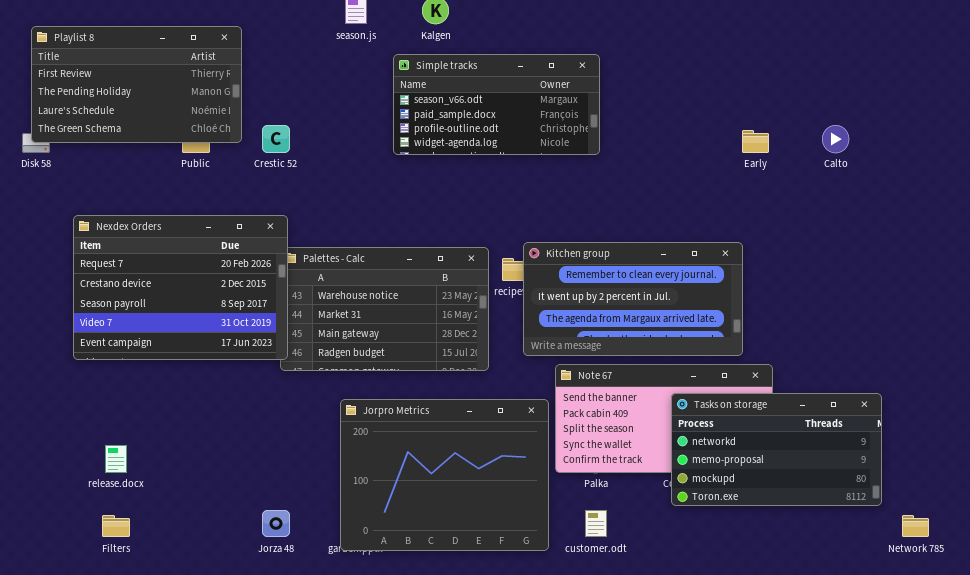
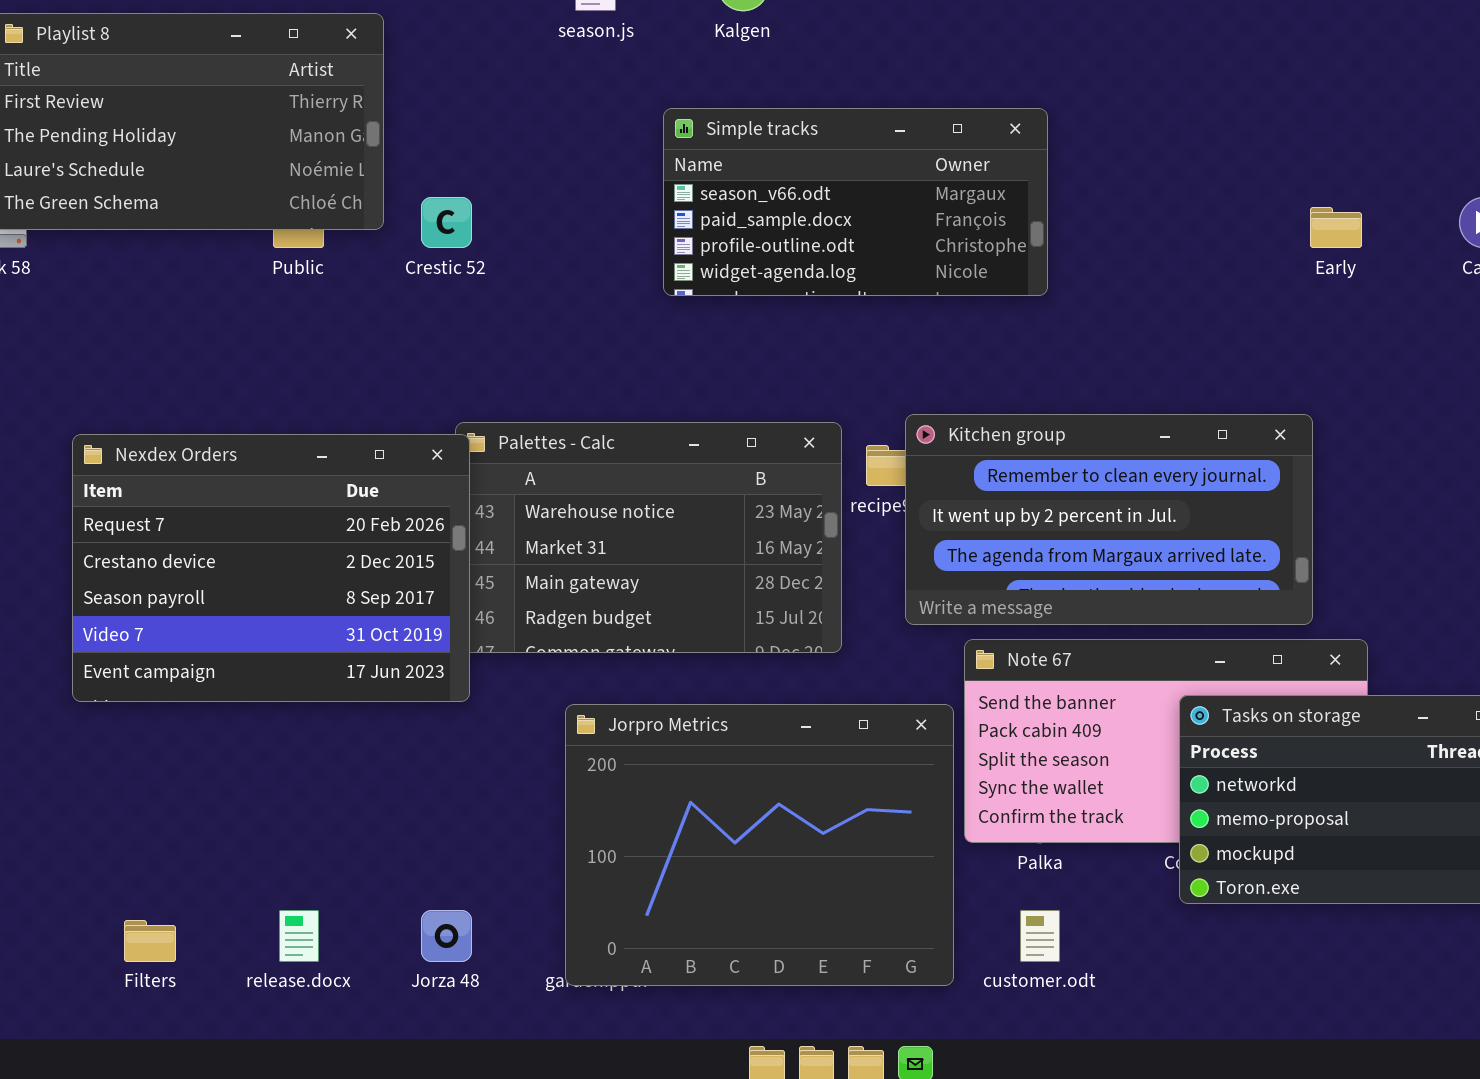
Simple tracks: [393,54,600,155] -> [663,108,1048,296], moved
Nexdex Orders: [73,215,288,360] -> [72,434,470,702], moved
release.docx: [105,445,127,473] -> [279,910,319,962], moved

